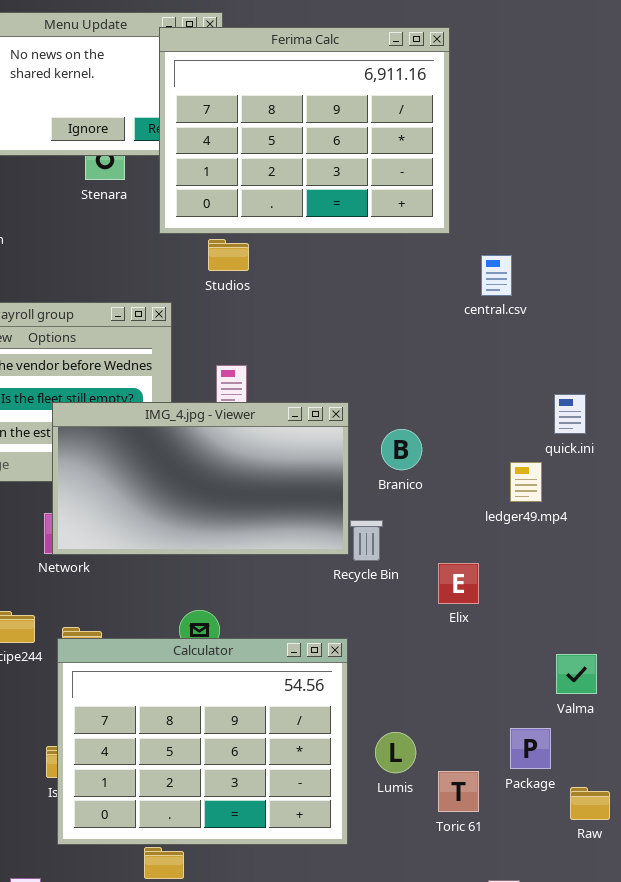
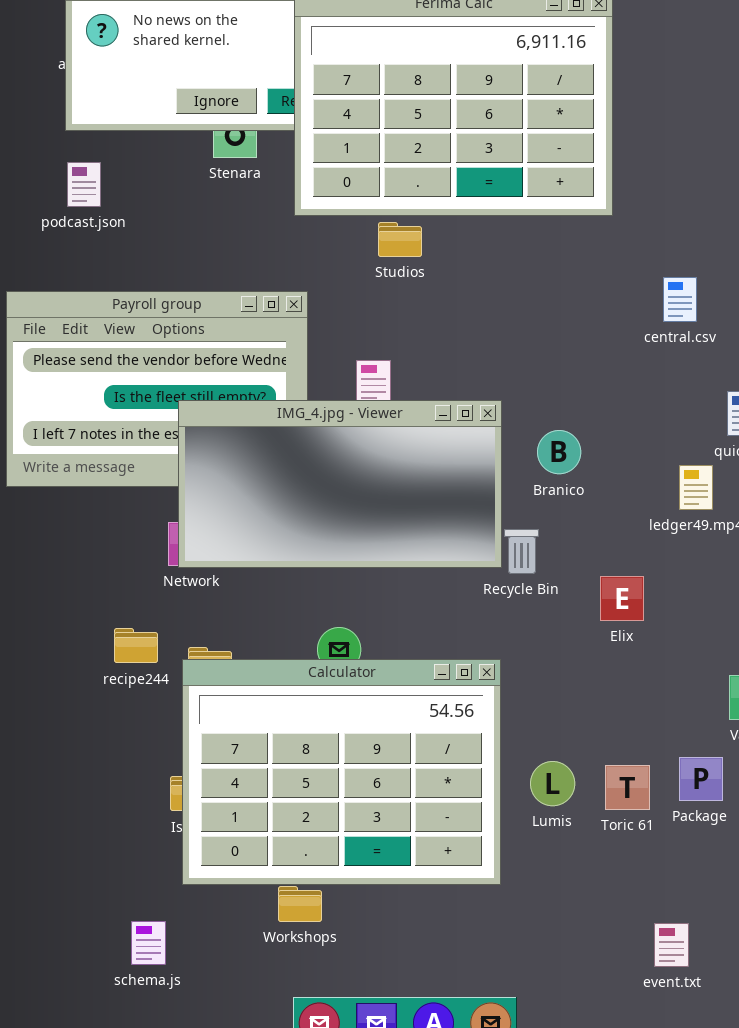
Studios: [208,239,249,271] -> [378,222,422,257], moved
central.csv: [481,255,512,296] -> [663,277,697,322], moved
Toric 61: [438,771,479,812] -> [605,765,650,810], moved

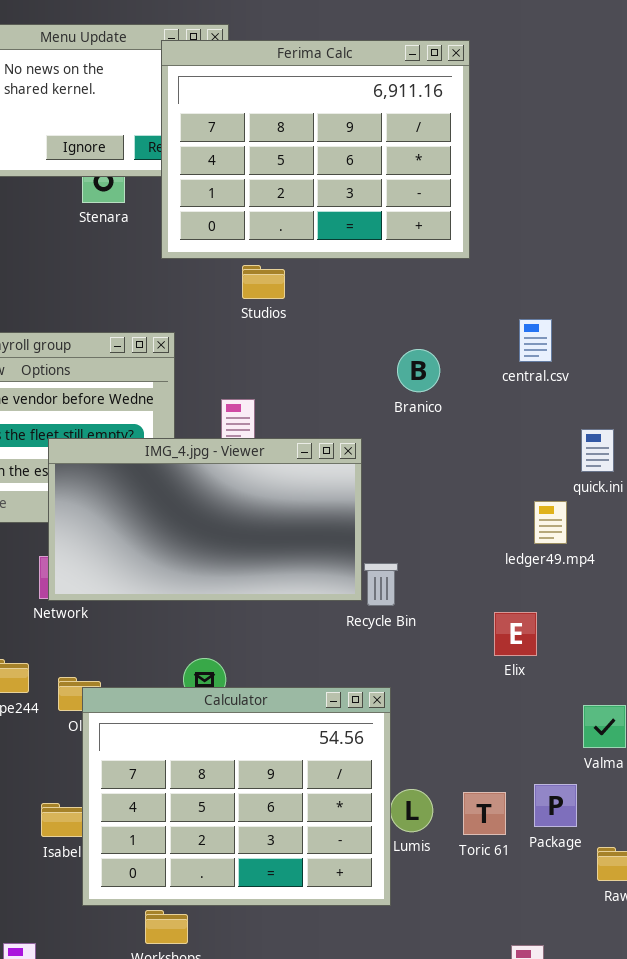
Branico: [537,430,581,474] -> [397,349,440,392], moved
Elix: [600,576,644,621] -> [494,612,537,656], moved
Calculator: [182,659,501,885] -> [82,687,391,906], moved

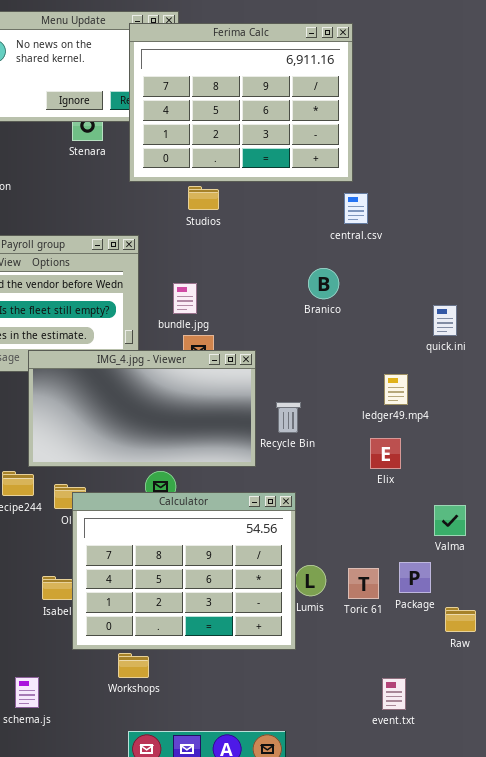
central.csv: [519,319,552,362] -> [344,193,368,224], moved
Branico: [397,349,440,392] -> [308,268,339,299], moved
IMG_4.jpg - Viewer: [48,438,362,601] -> [28,350,256,467], moved
ledger49.mp4: [534,501,567,544] -> [384,374,408,405], moved

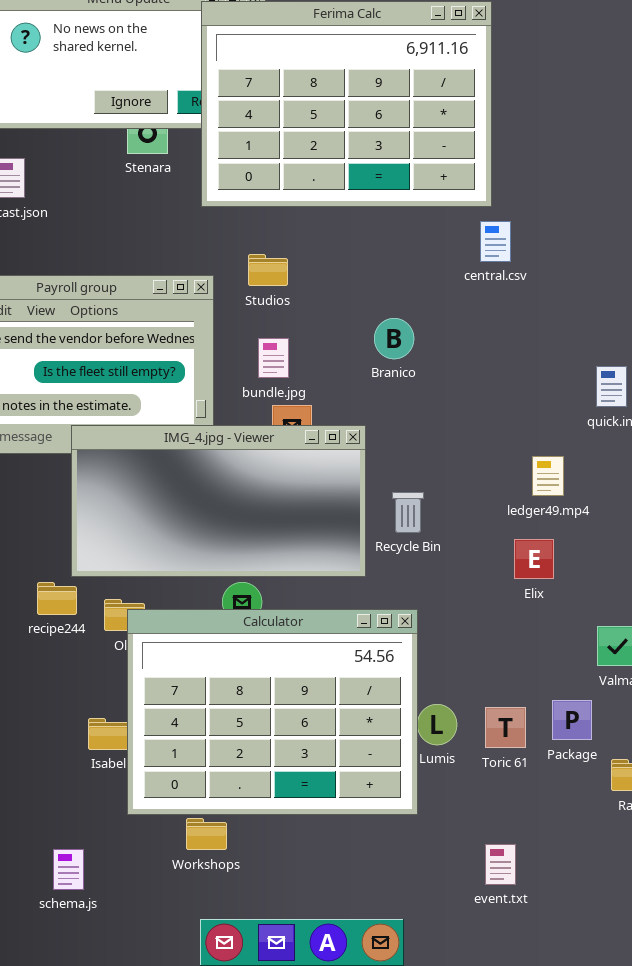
Studios: [188,186,219,210] -> [248,254,288,286], moved
Branico: [308,268,339,299] -> [374,318,414,359], moved
event.txt: [382,678,406,710] -> [485,844,516,885], moved

